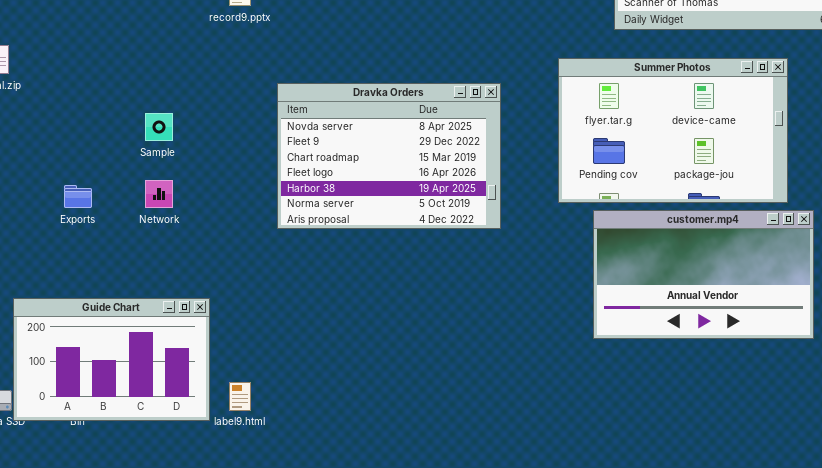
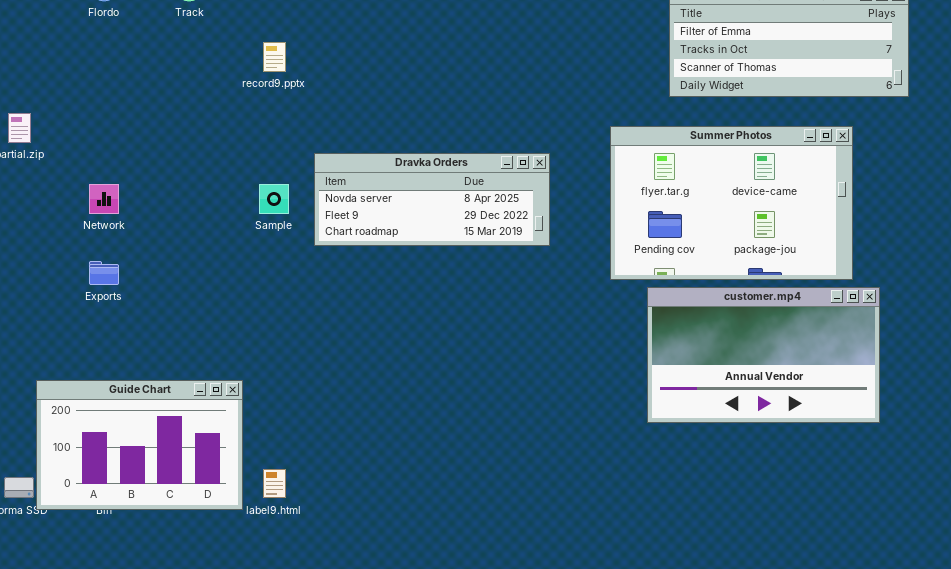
Dravka Orders: [277,83,501,229] -> [314,153,550,246], resized
Sample: [145,113,173,141] -> [259,184,289,214], moved
Network: [145,180,173,208] -> [89,184,119,214], moved

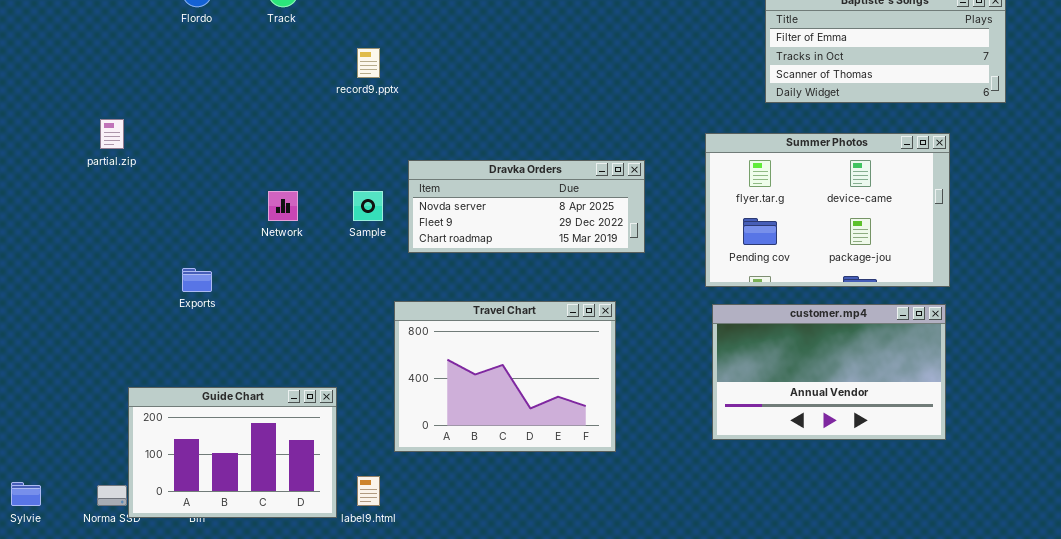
Network: [89,184,119,214] -> [268,191,298,221], moved
customer.mp4: [647,287,880,423] -> [712,304,946,440], moved
Travel Chart: none -> [394,301,616,452], opened

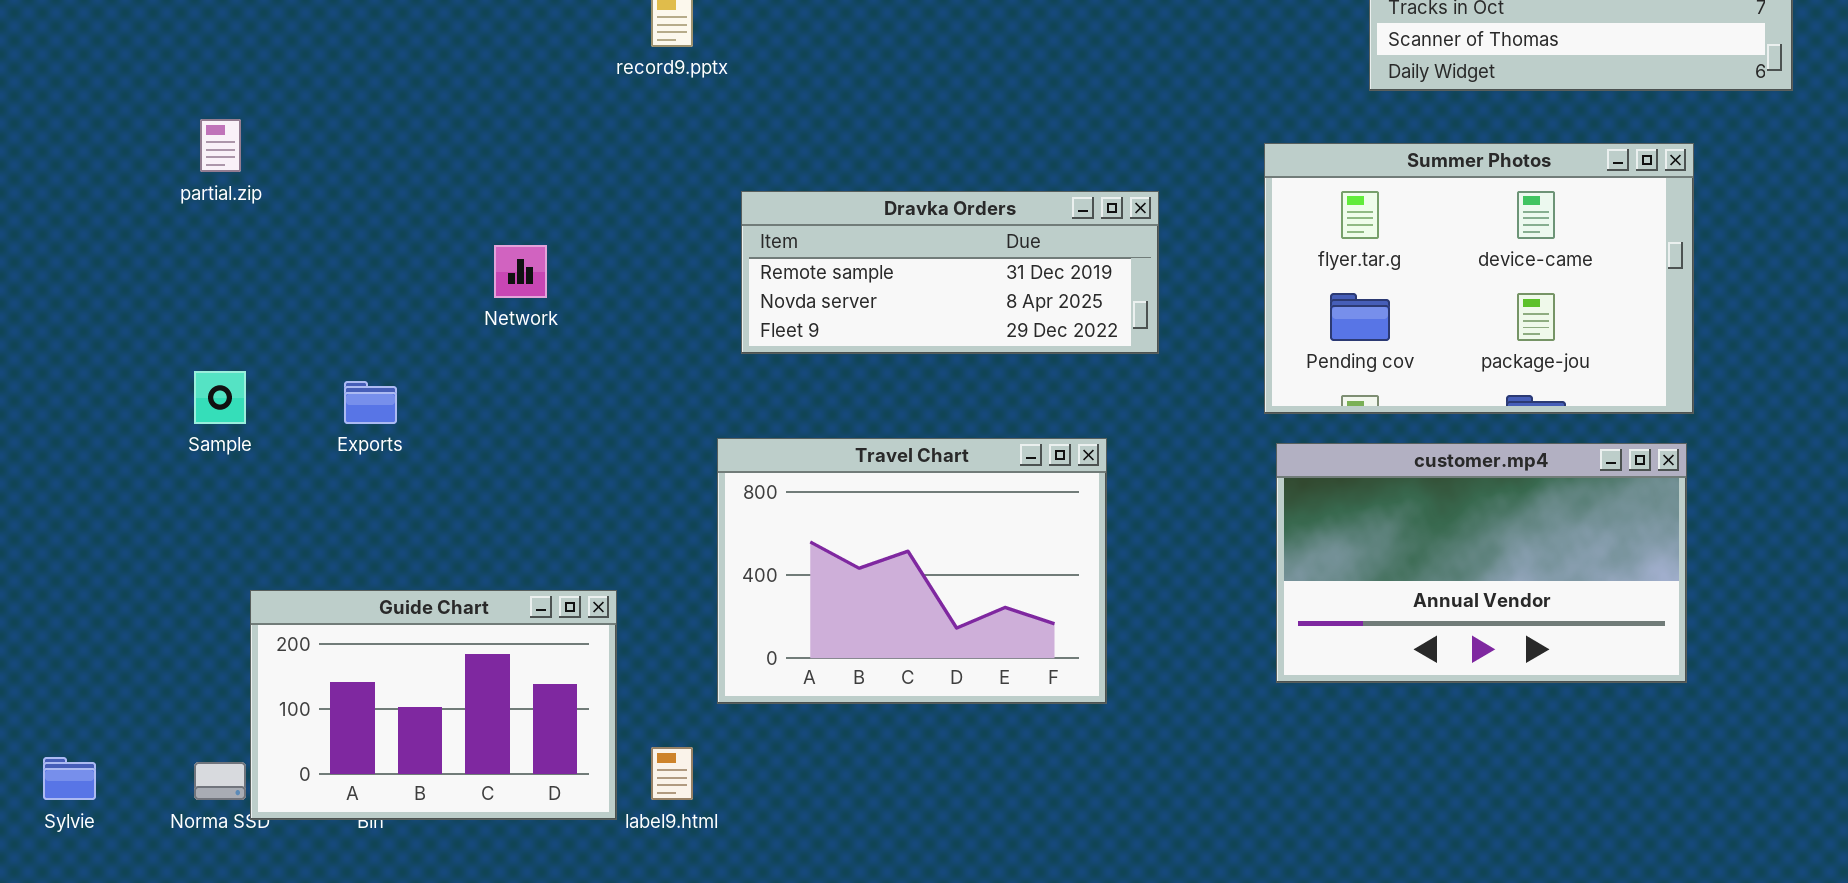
Dravka Orders: [408,160,645,253] -> [741,191,1159,354], scrolled up 1 row
Sample: [353,191,383,221] -> [194,371,246,424], moved

